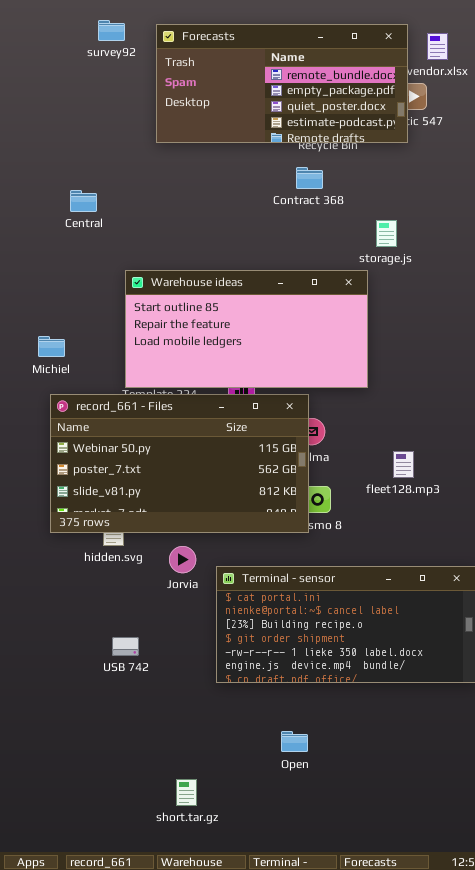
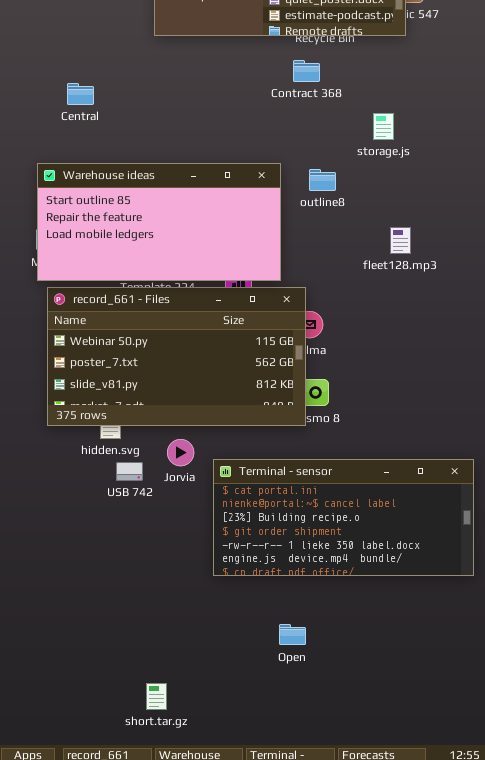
Warehouse ideas: [125,270,368,388] -> [37,163,281,281], moved
fleet128.mp3: [393,451,414,478] -> [390,227,411,254], moved
USB 742: [112,637,139,656] -> [116,462,143,481], moved
short.tar.gz: [176,779,197,806] -> [146,683,167,710], moved

